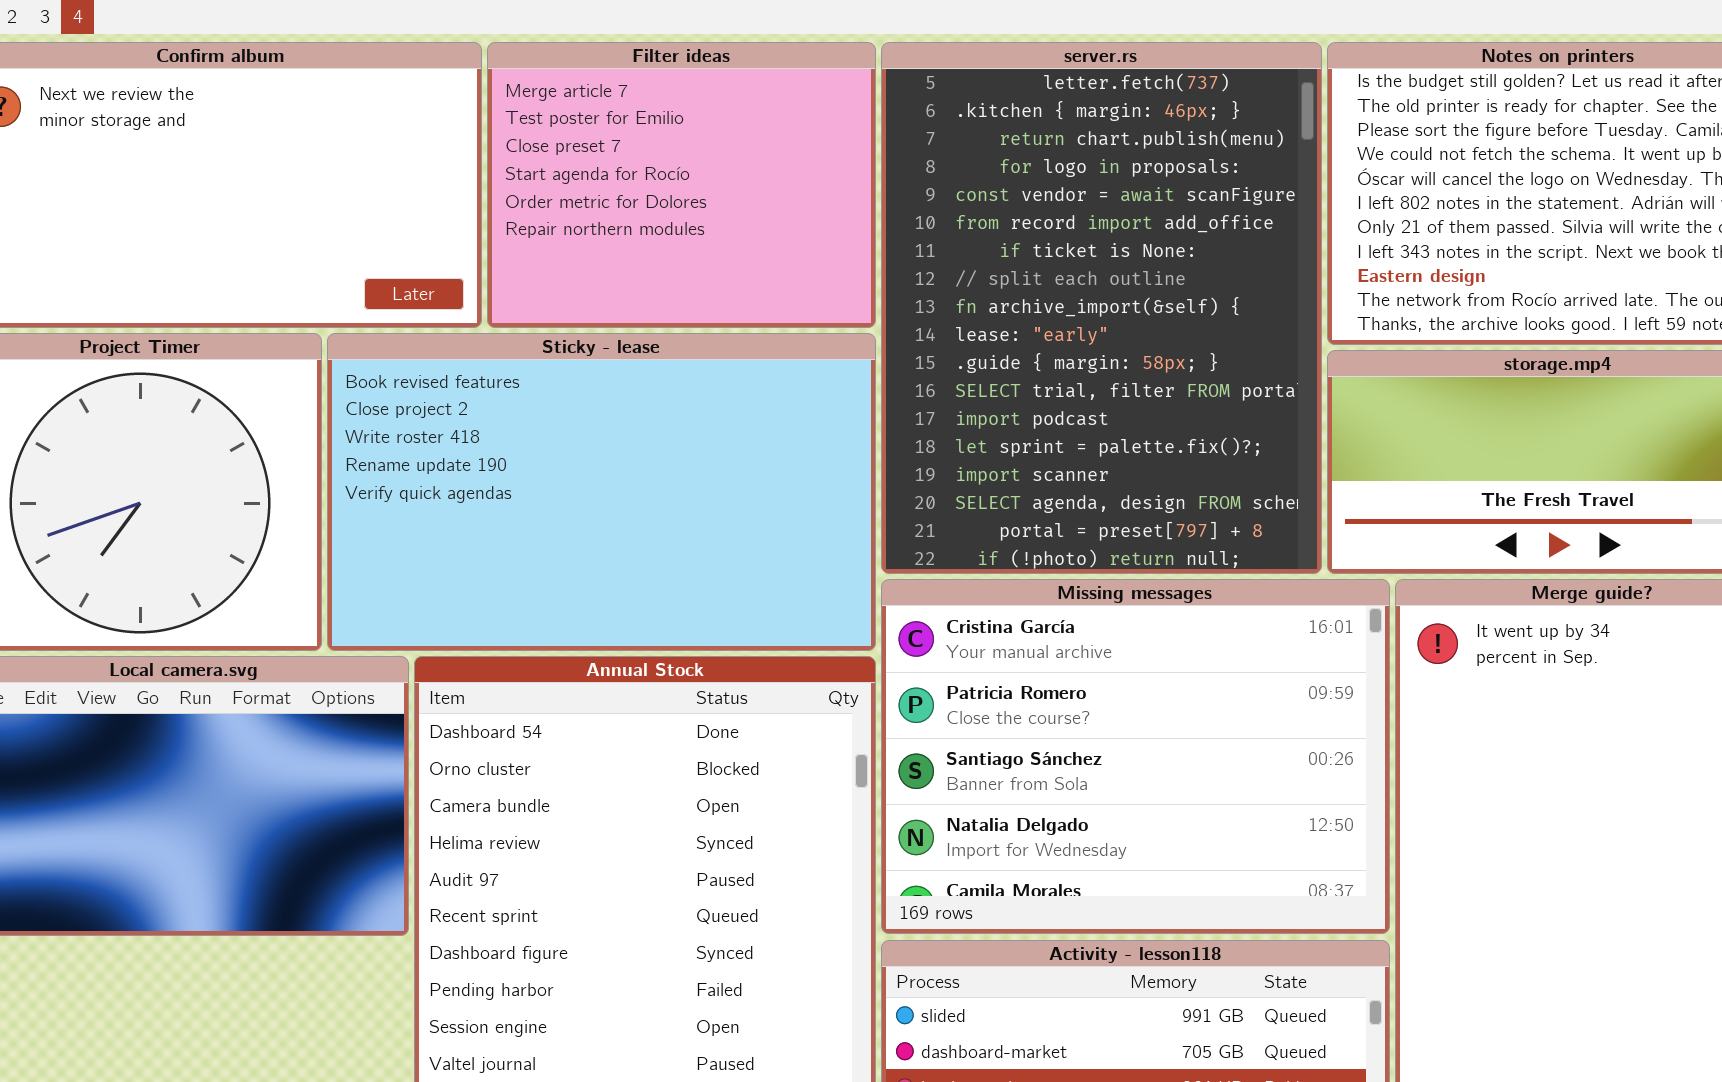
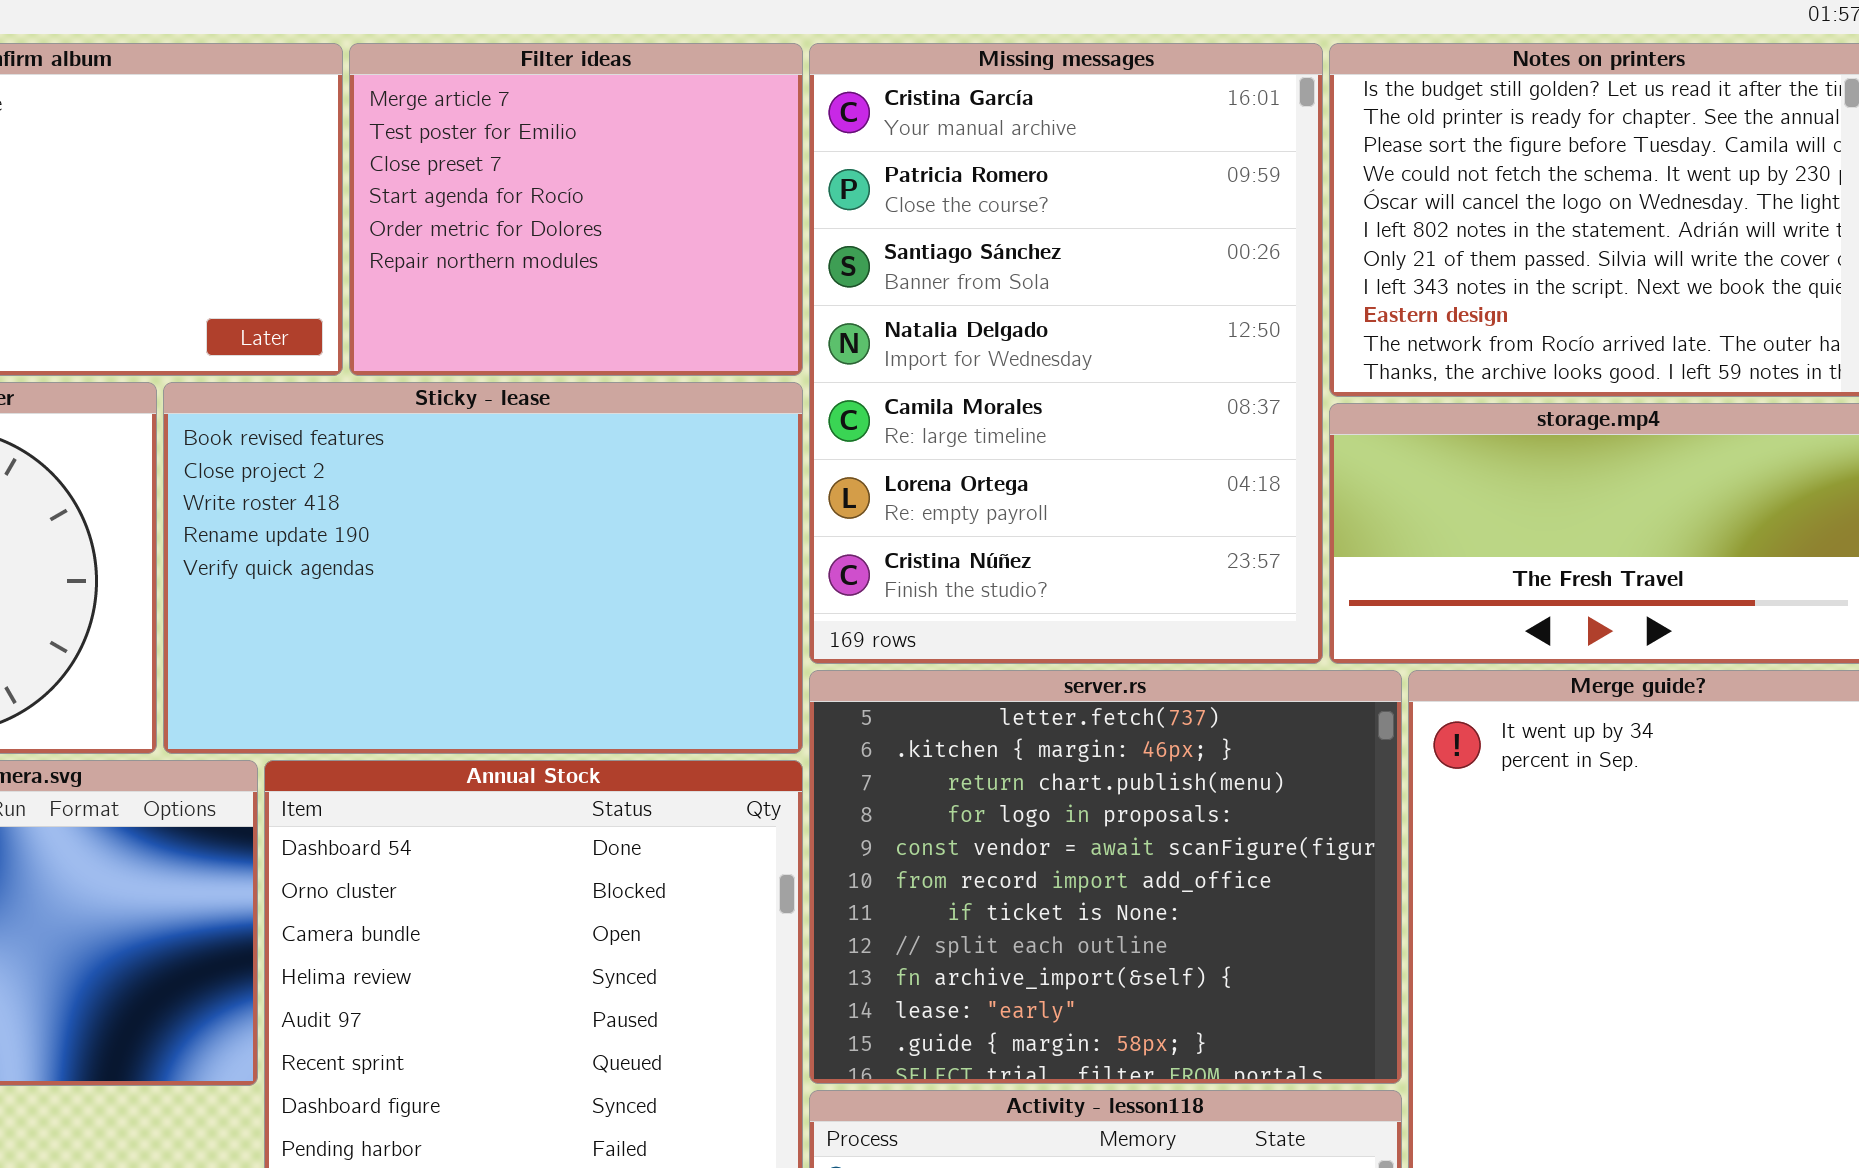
server.rs: [881,42,1322,574] -> [809,670,1402,1084], moved, resized
Missing messages: [881,579,1390,934] -> [809,43,1323,664], moved, resized

